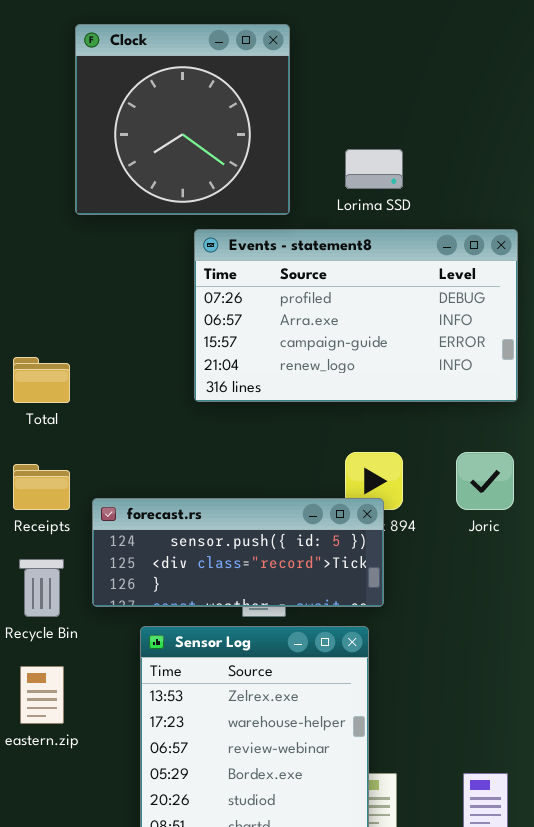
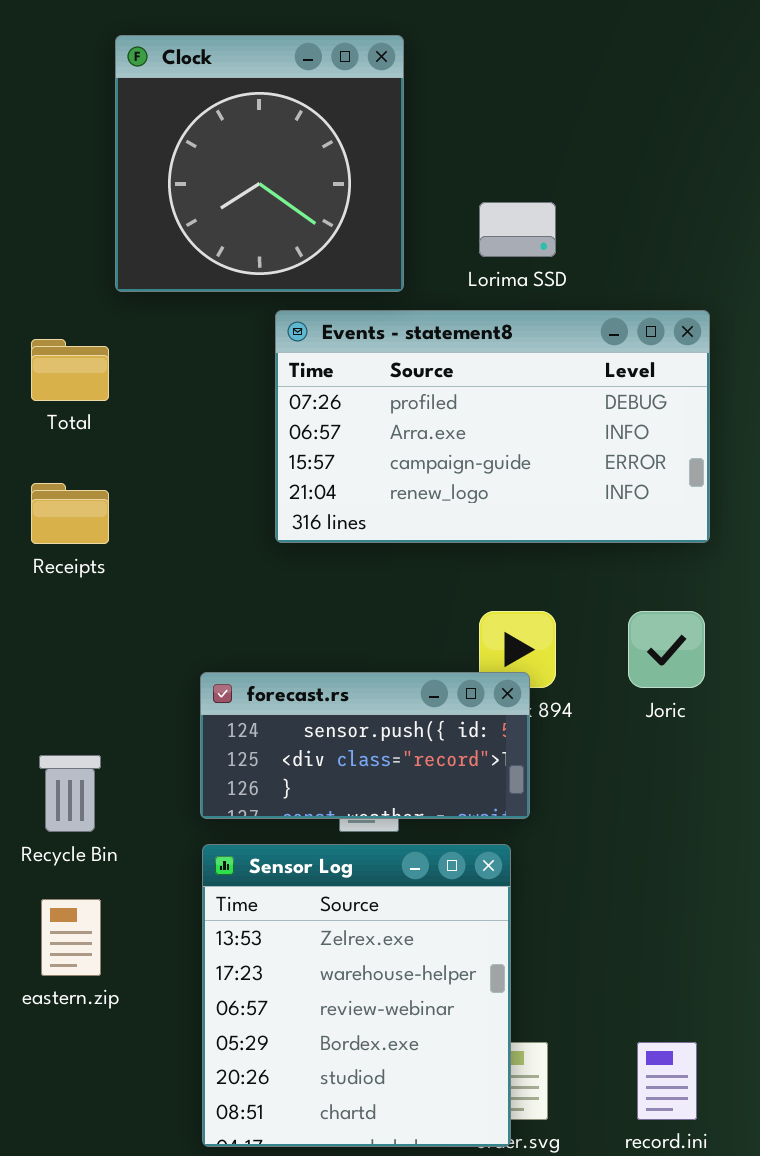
Total: [13,357,70,403] -> [31,339,109,401], moved
Receipts: [13,464,70,510] -> [31,483,109,544], moved
forecast.rs: [92,498,384,607] -> [200,672,530,819], resized

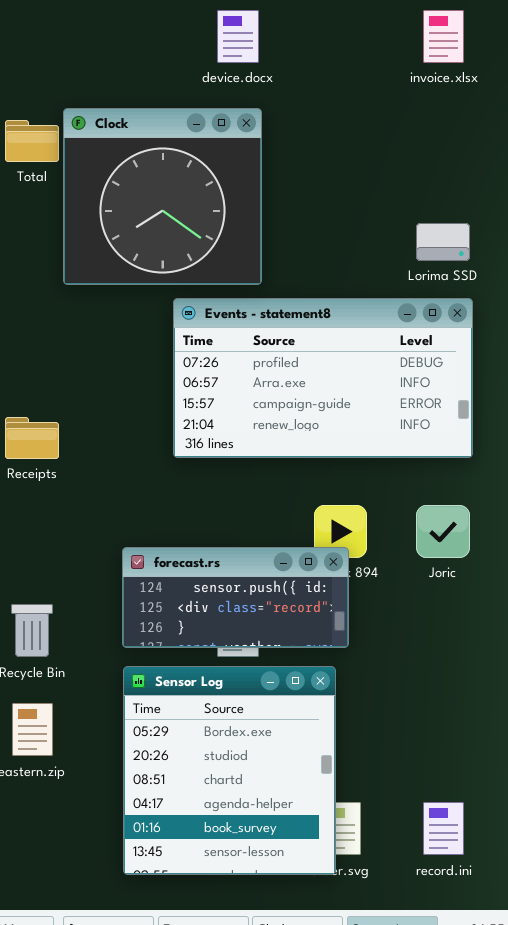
Lorima SSD: [479,202,556,257] -> [416,223,470,261], moved
Total: [31,339,109,401] -> [5,120,59,162], moved
Sensor Log: [202,844,511,1147] -> [123,666,336,875], scrolled down 3 rows

